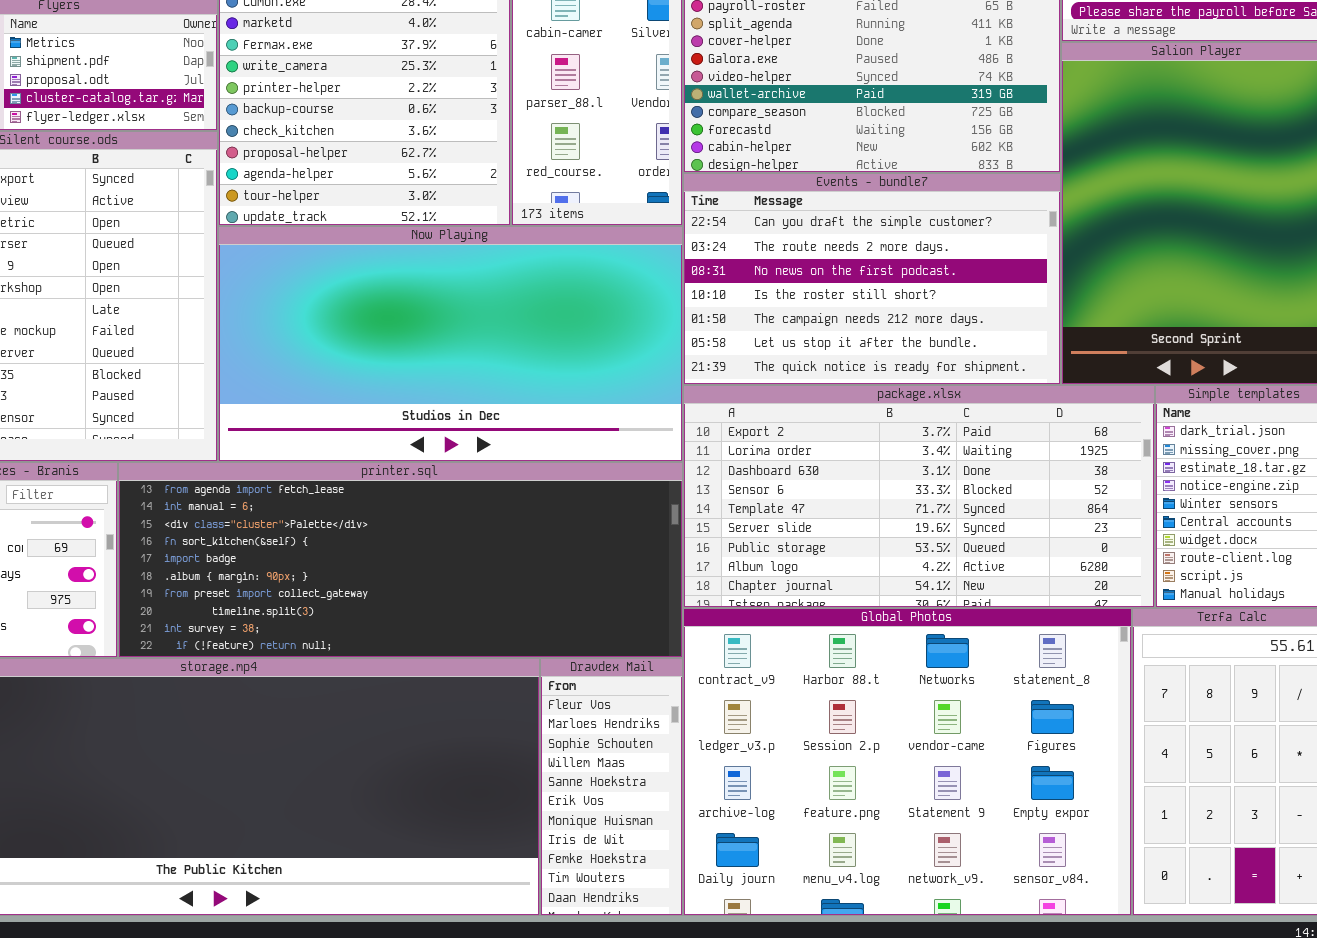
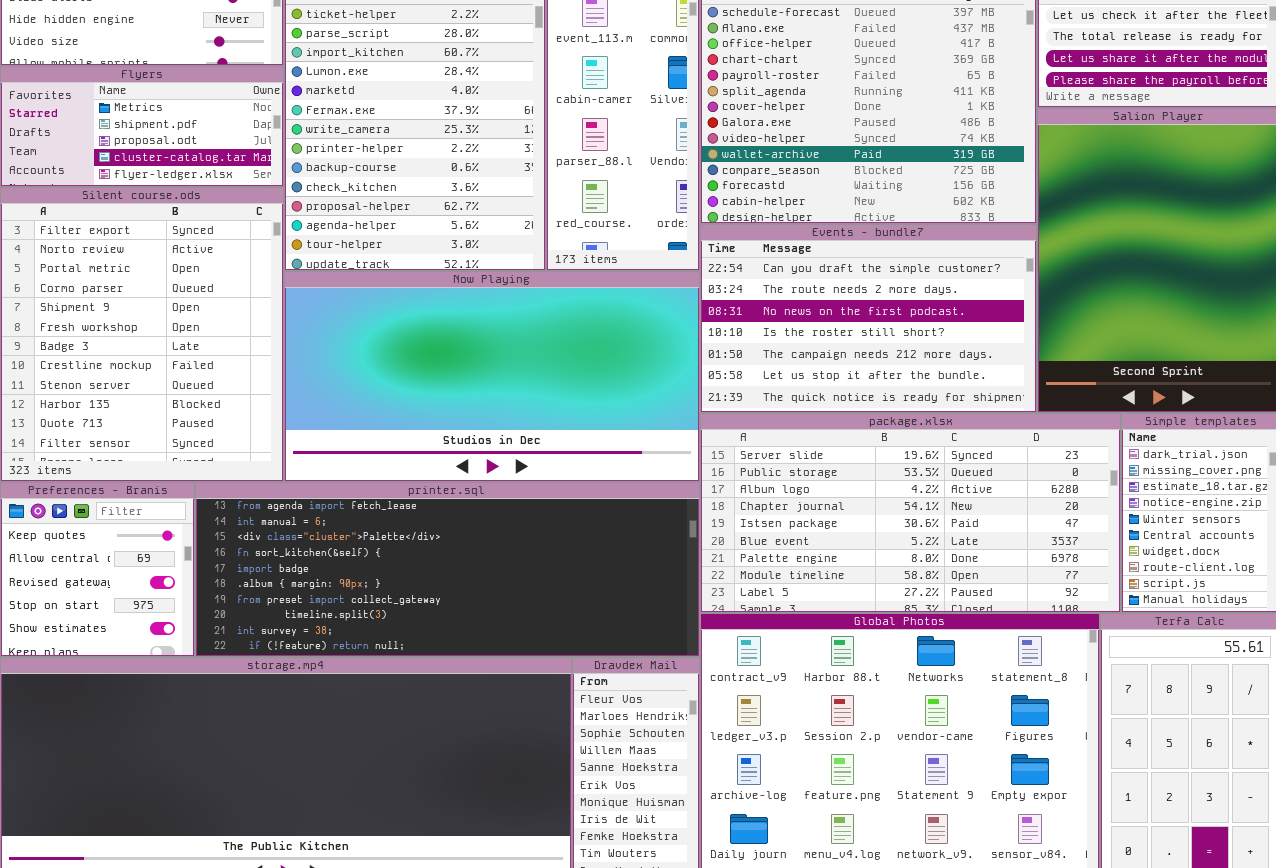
package.xlsx: [683,385,1155,608] -> [700,413,1121,613], scrolled down 5 rows

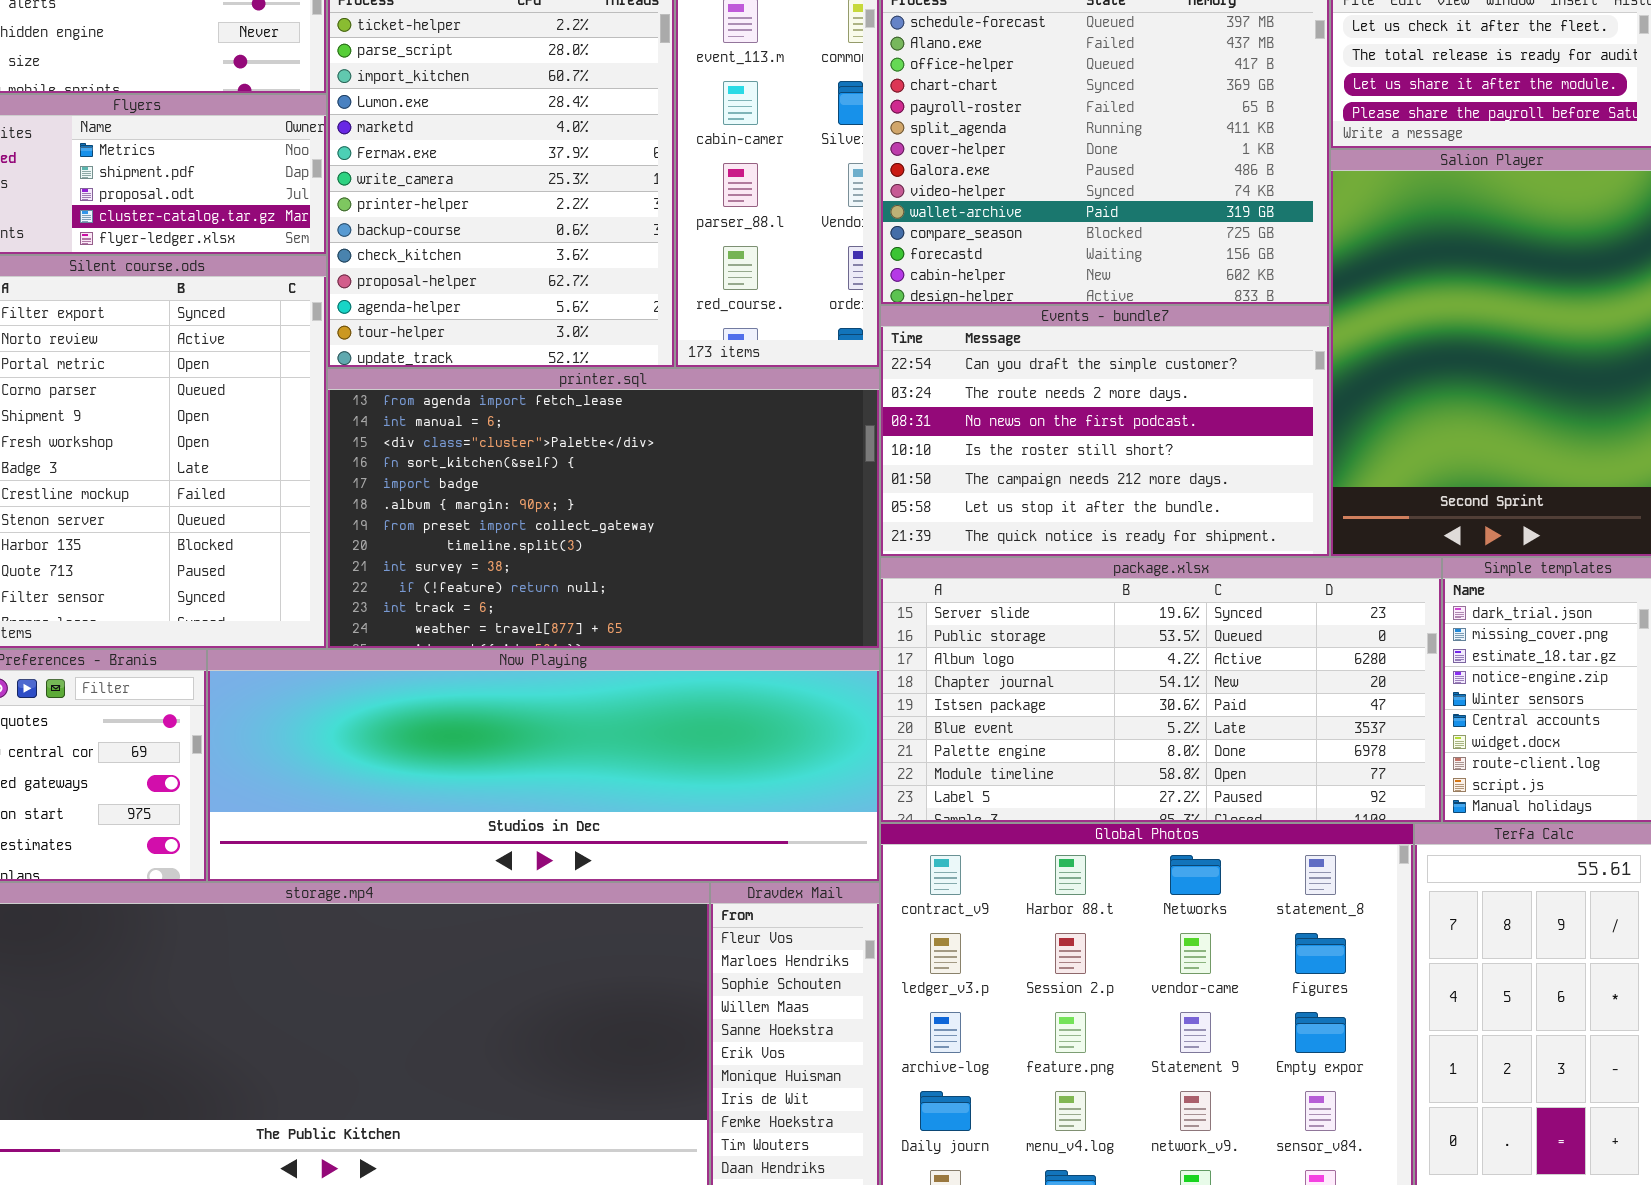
Now Playing: [284,271,700,482] -> [207,649,880,882], moved, resized
printer.sql: [195,482,700,657] -> [327,368,880,649], moved, resized

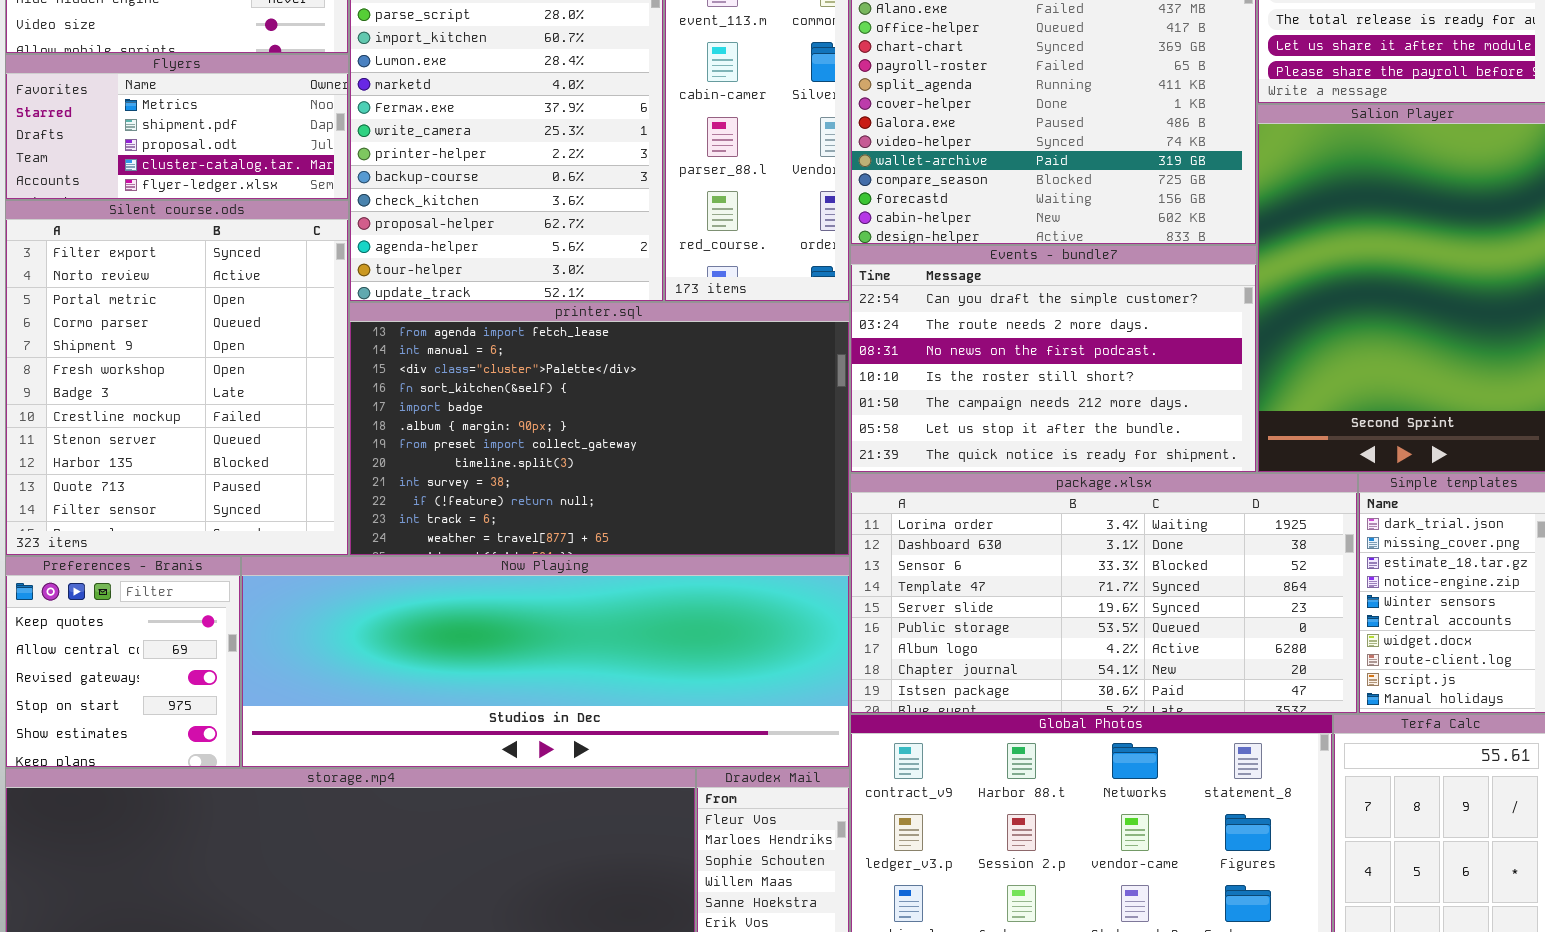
package.xlsx: [880,557,1442,823] -> [850,473,1358,714], scrolled up 4 rows

